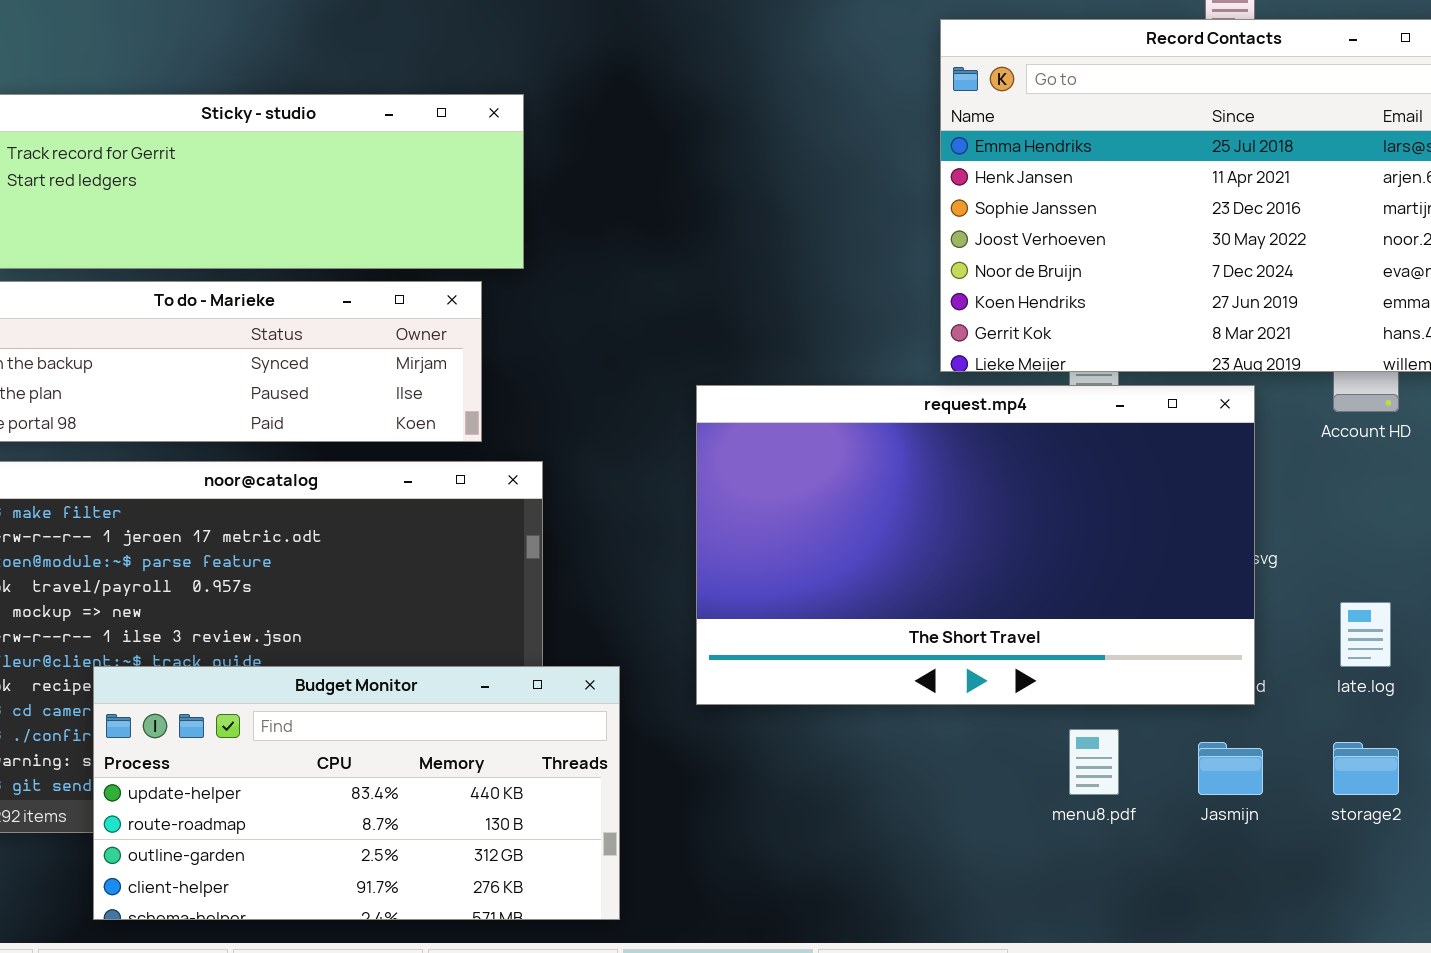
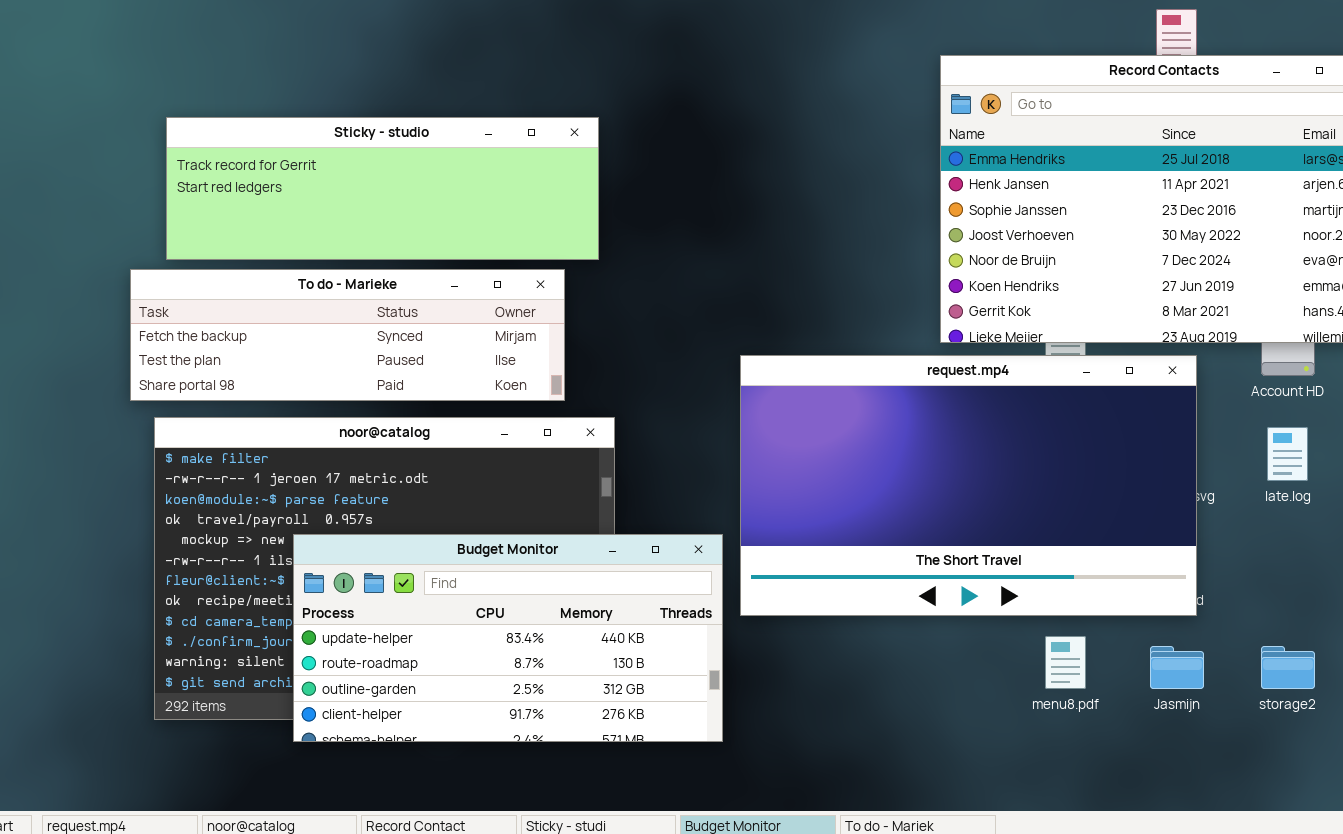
late.log: [1340,602,1391,667] -> [1267,427,1308,481], moved
Budget Monitor: [93,666,620,920] -> [293,534,723,742], moved

